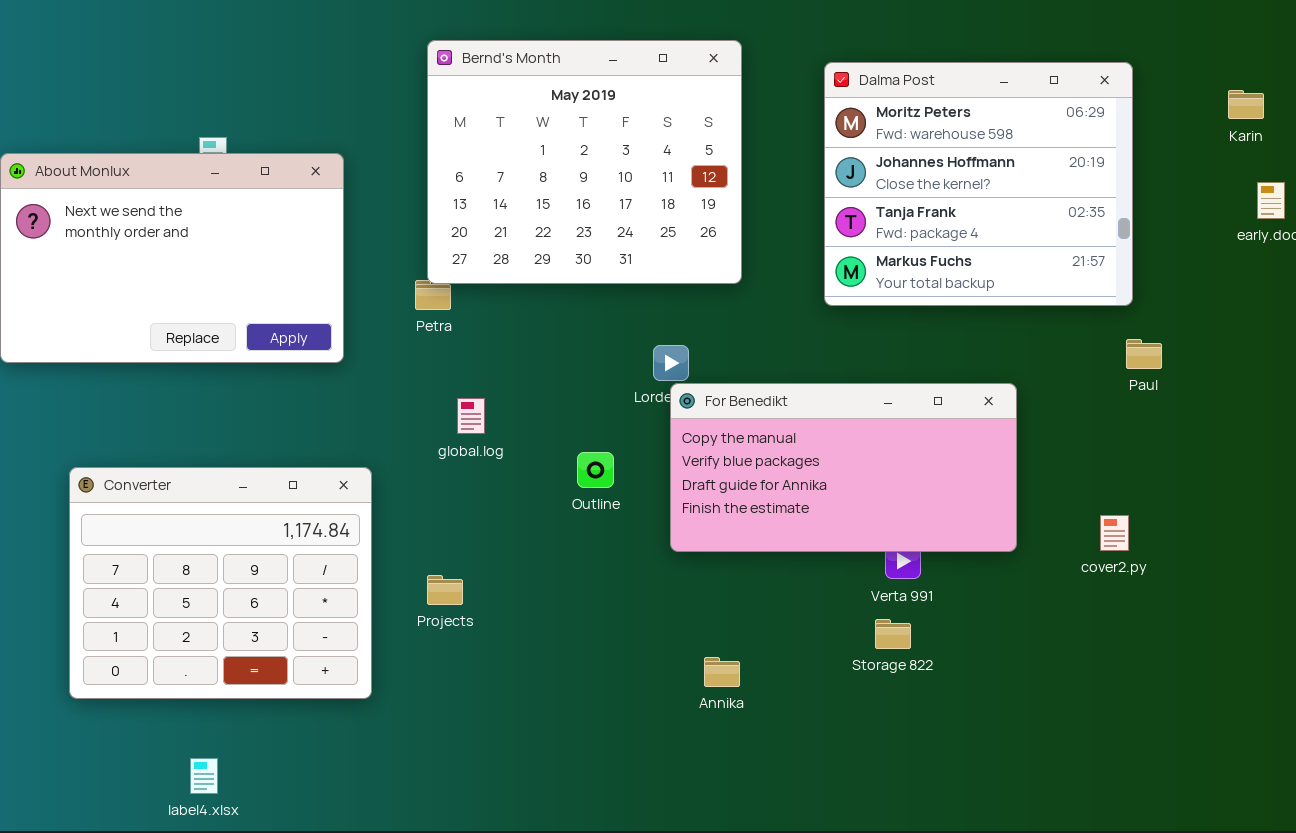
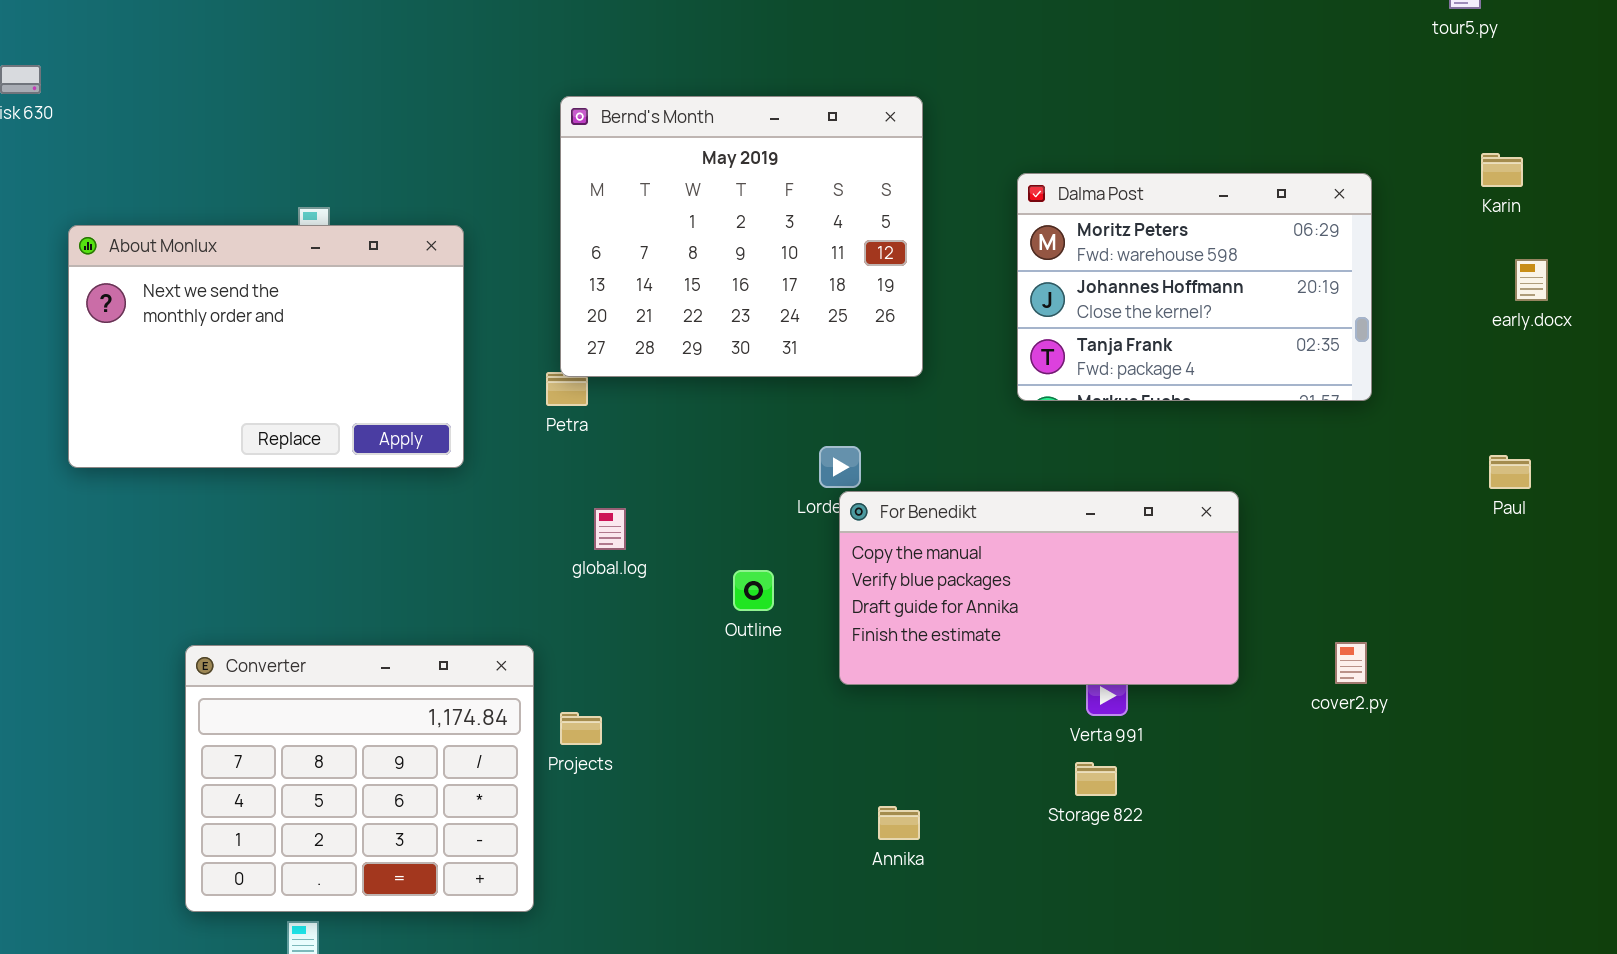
Dalma Post: [824,62,1133,306] -> [1017,173,1372,401], resized
Paul: [1126,339,1162,369] -> [1489,455,1531,489], moved
Converter: [69,467,372,699] -> [185,645,534,912], moved

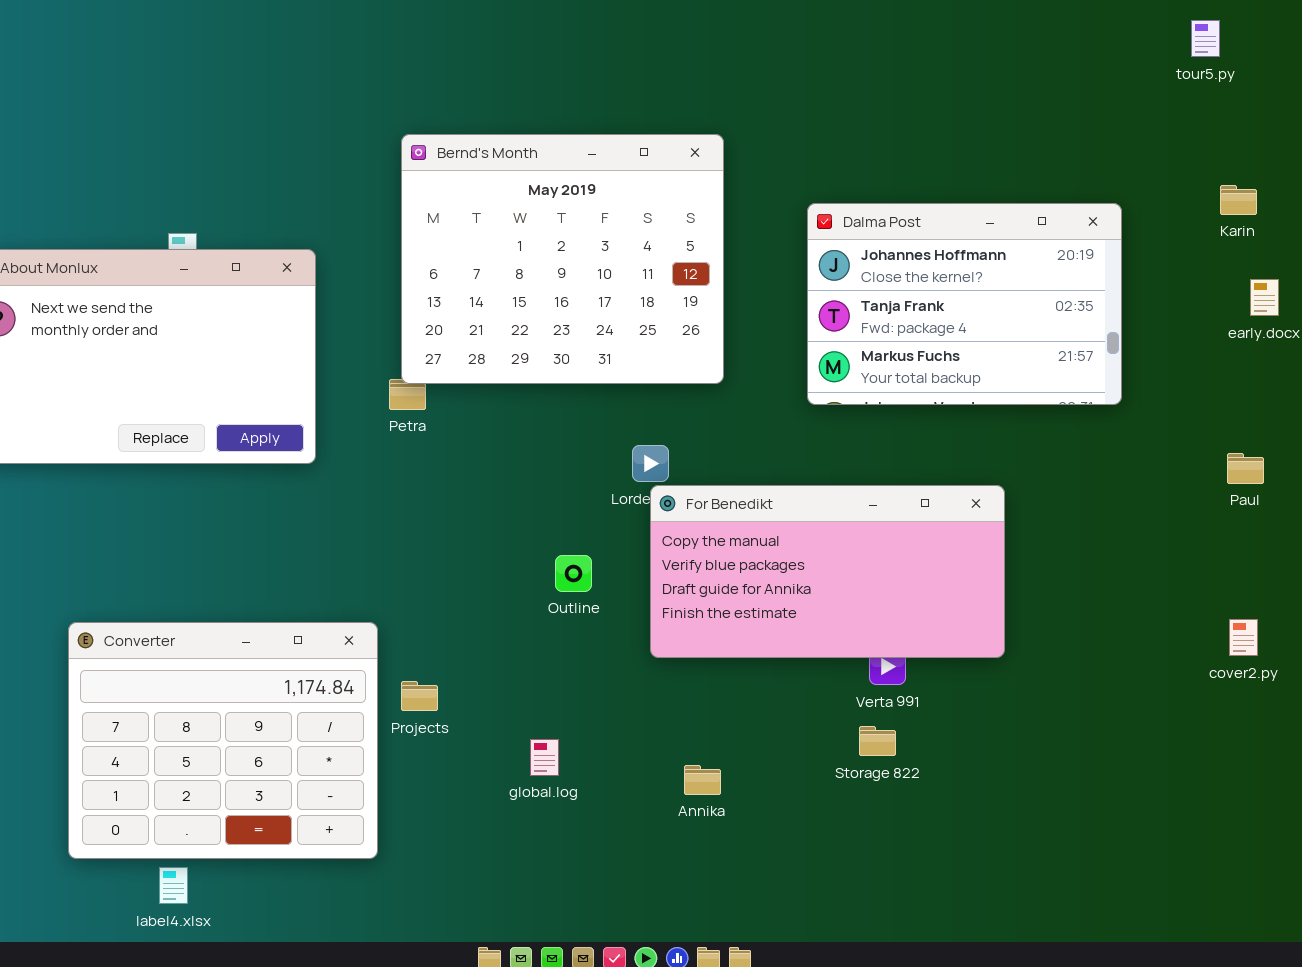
Dalma Post: [1017,173,1372,401] -> [807,203,1122,405], scrolled down 1 row
global.log: [594,508,626,550] -> [530,739,559,776], moved
cover2.py: [1335,642,1367,684] -> [1229,619,1258,656], moved

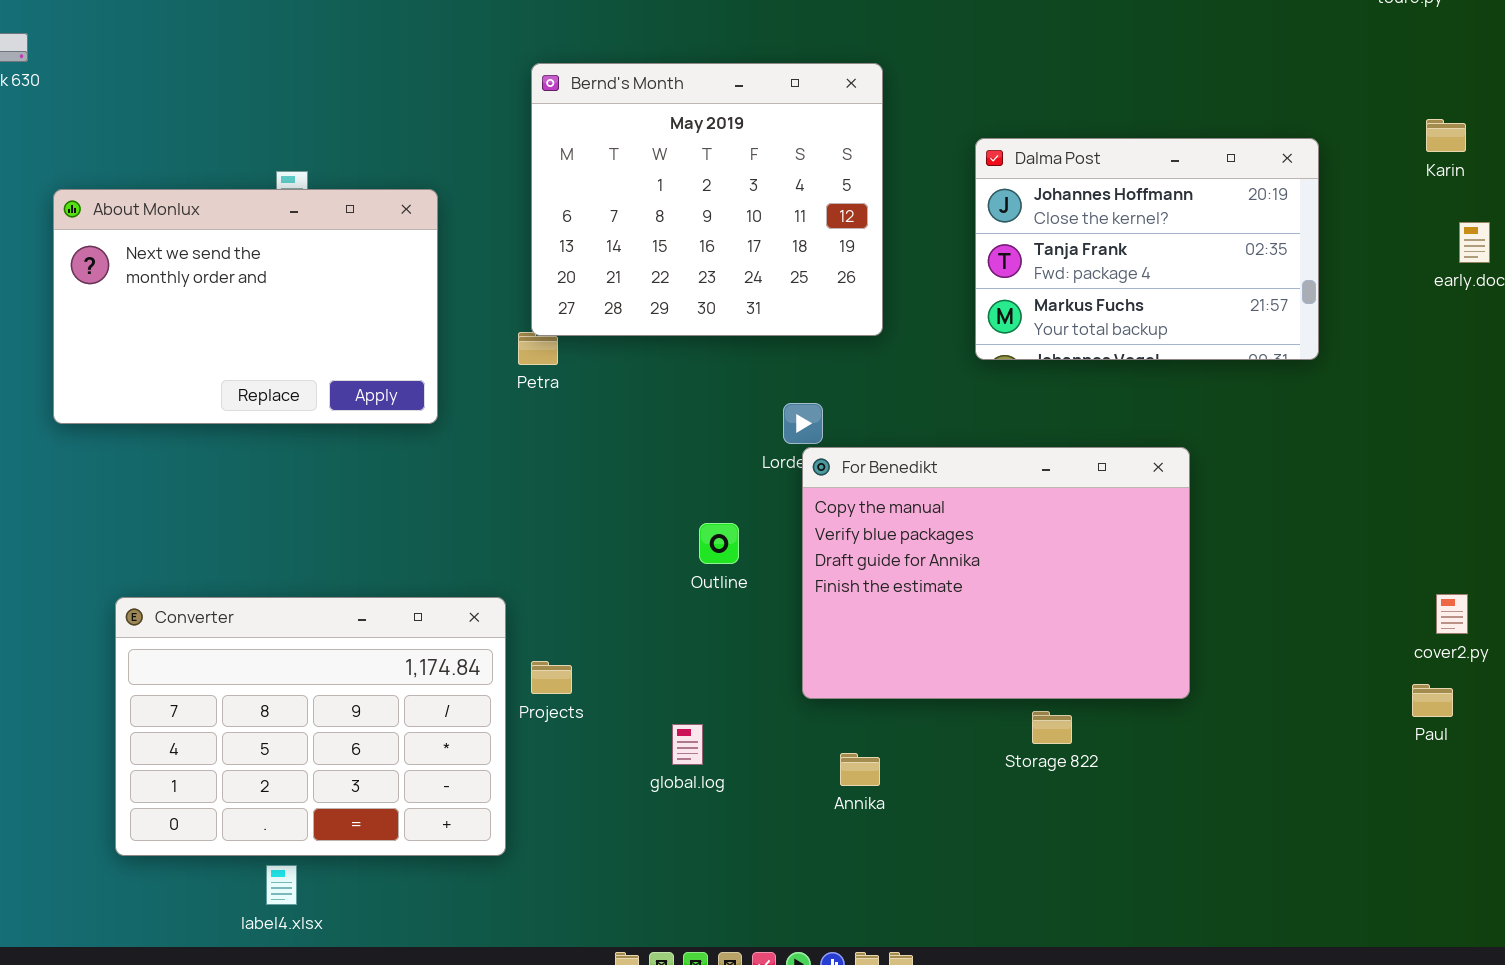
Paul: [1227,453,1264,484] -> [1412,684,1453,717], moved
For Benedikt: [650,485,1005,658] -> [802,447,1190,699], resized
Converter: [68,622,378,859] -> [115,597,506,856], resized

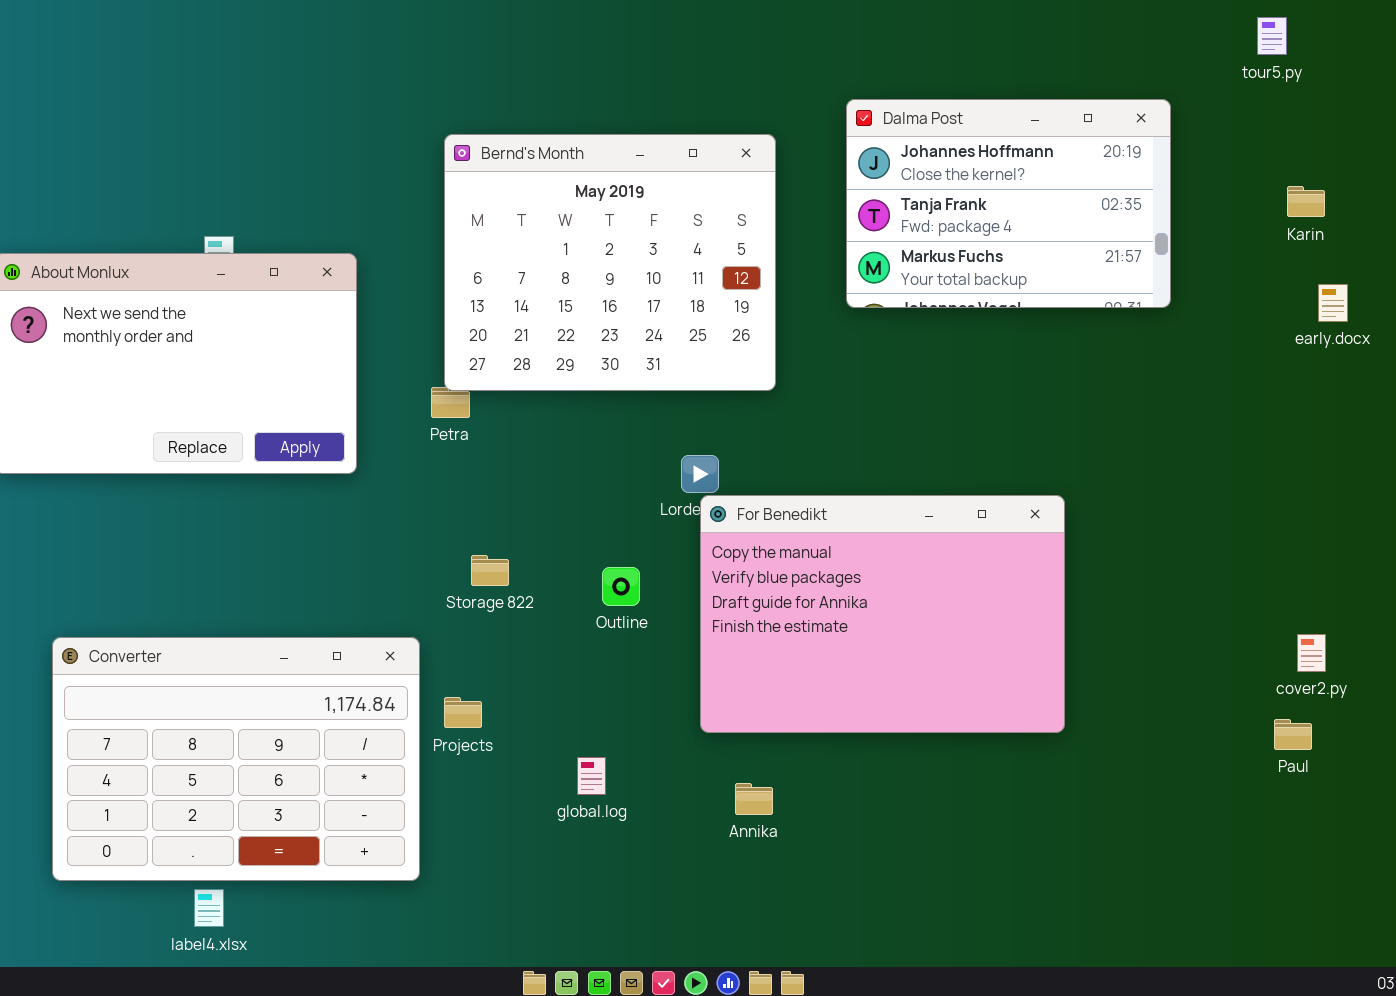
Dalma Post: [975,138,1319,360] -> [846,99,1171,308], moved
Storage 822: [1032,711,1072,744] -> [471,555,509,586], moved

